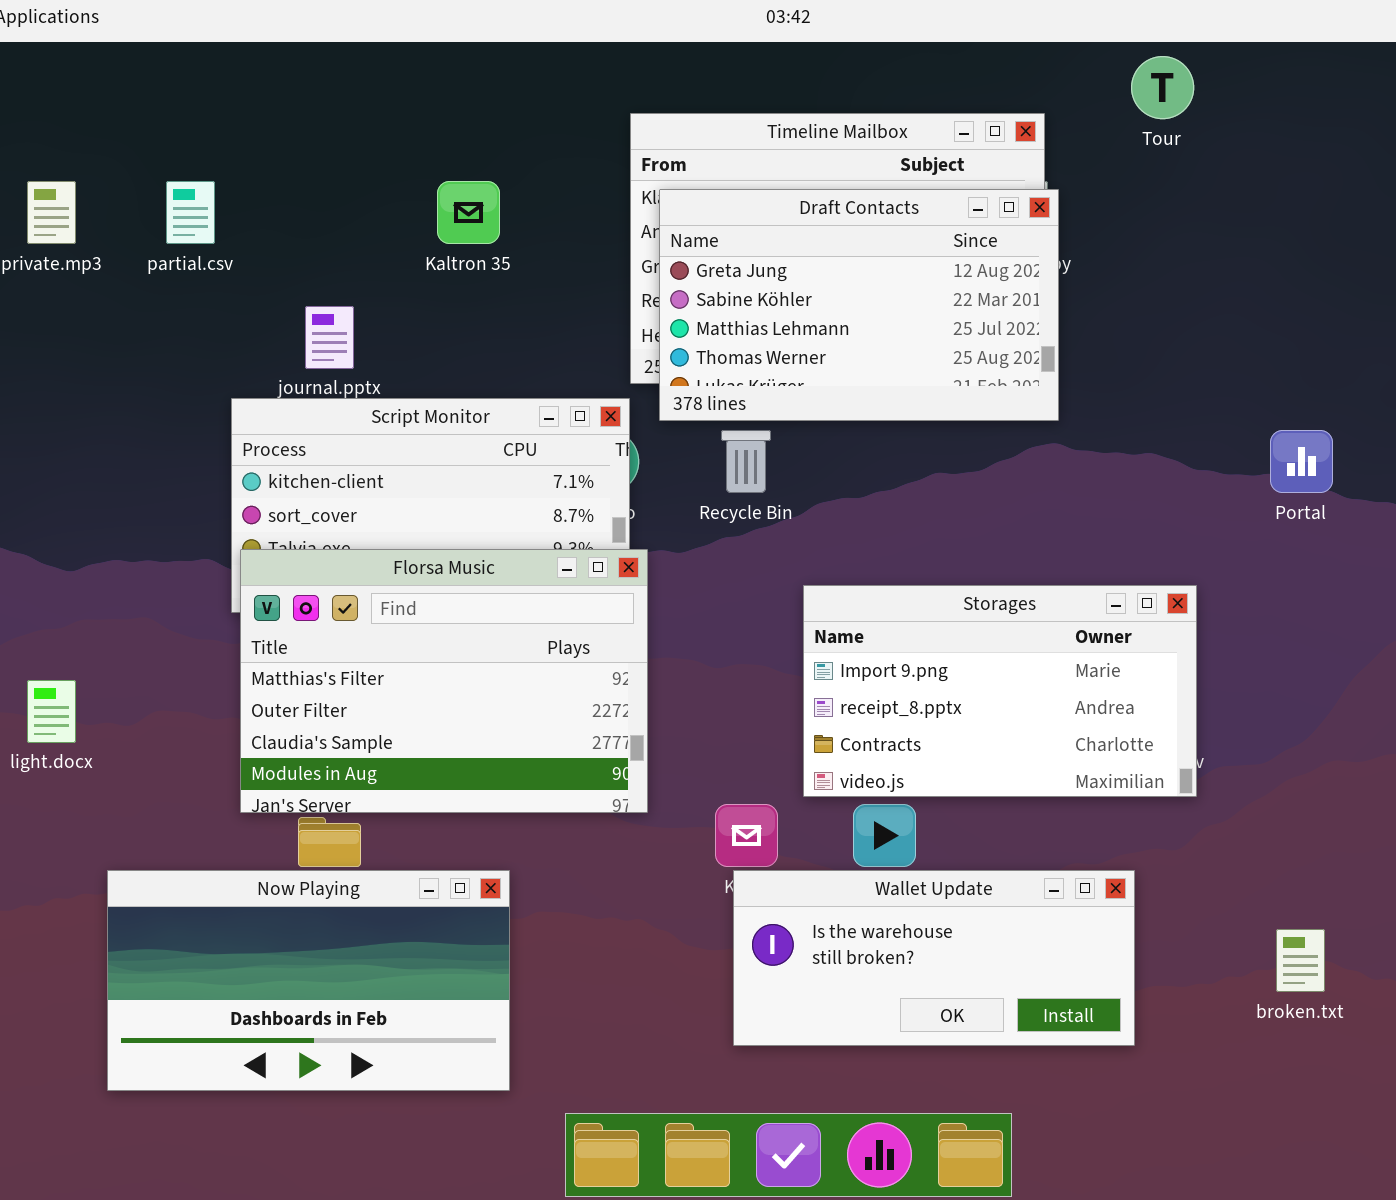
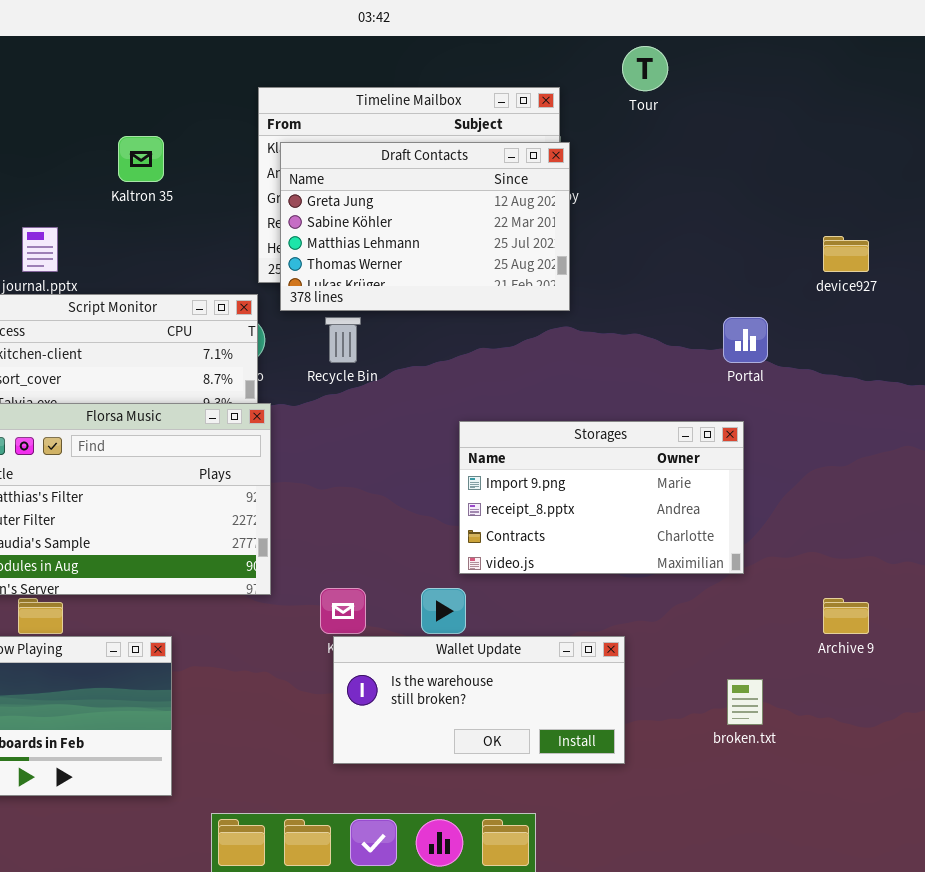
Storages: [803,585,1197,797] -> [459,421,744,574], moved

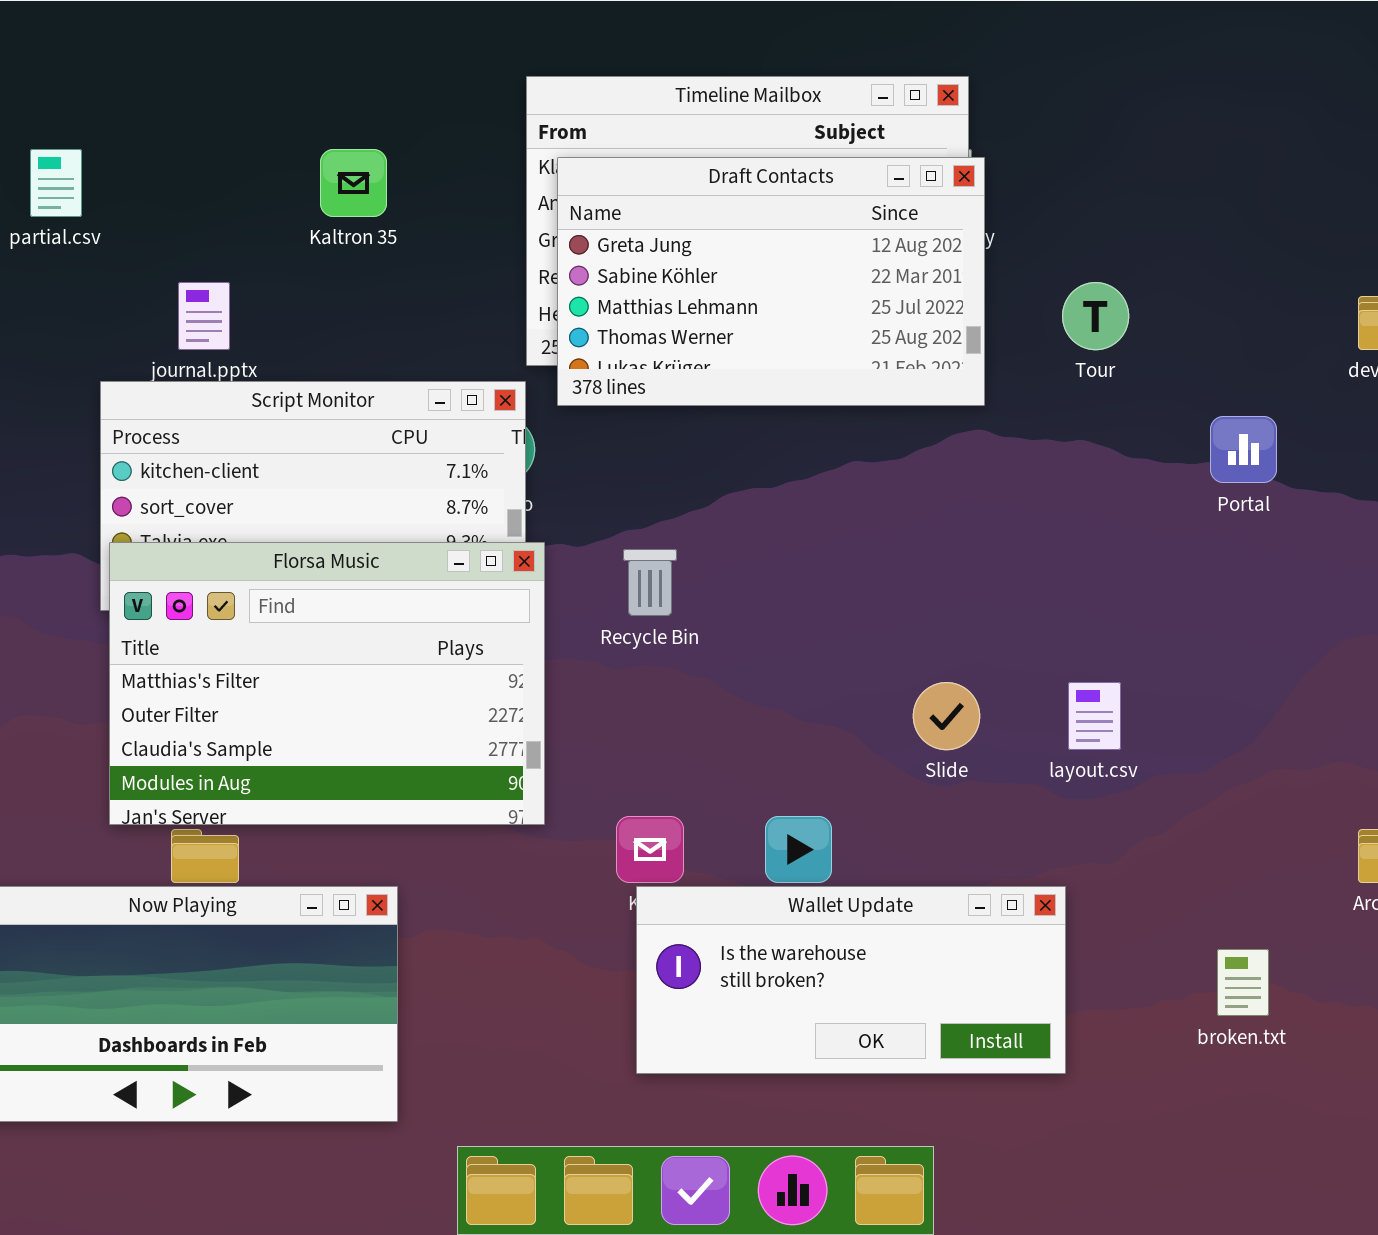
Tour: [622,46,668,91] -> [1062,282,1129,350], moved
Recycle Bin: [325,317,361,363] -> [623,549,677,616], moved
Storages: [459,421,744,574] -> none, closed

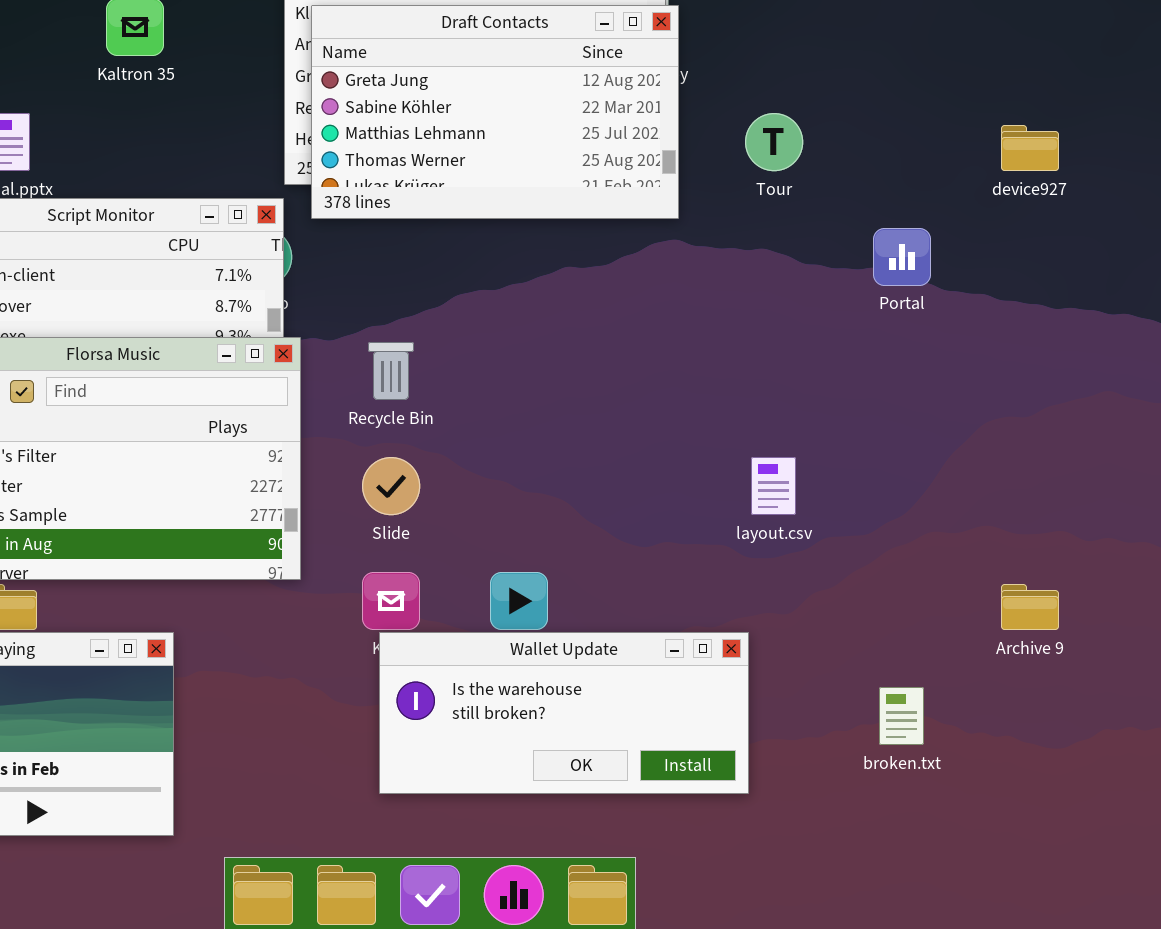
Slide: [913,682,980,750] -> [362,457,420,515], moved

